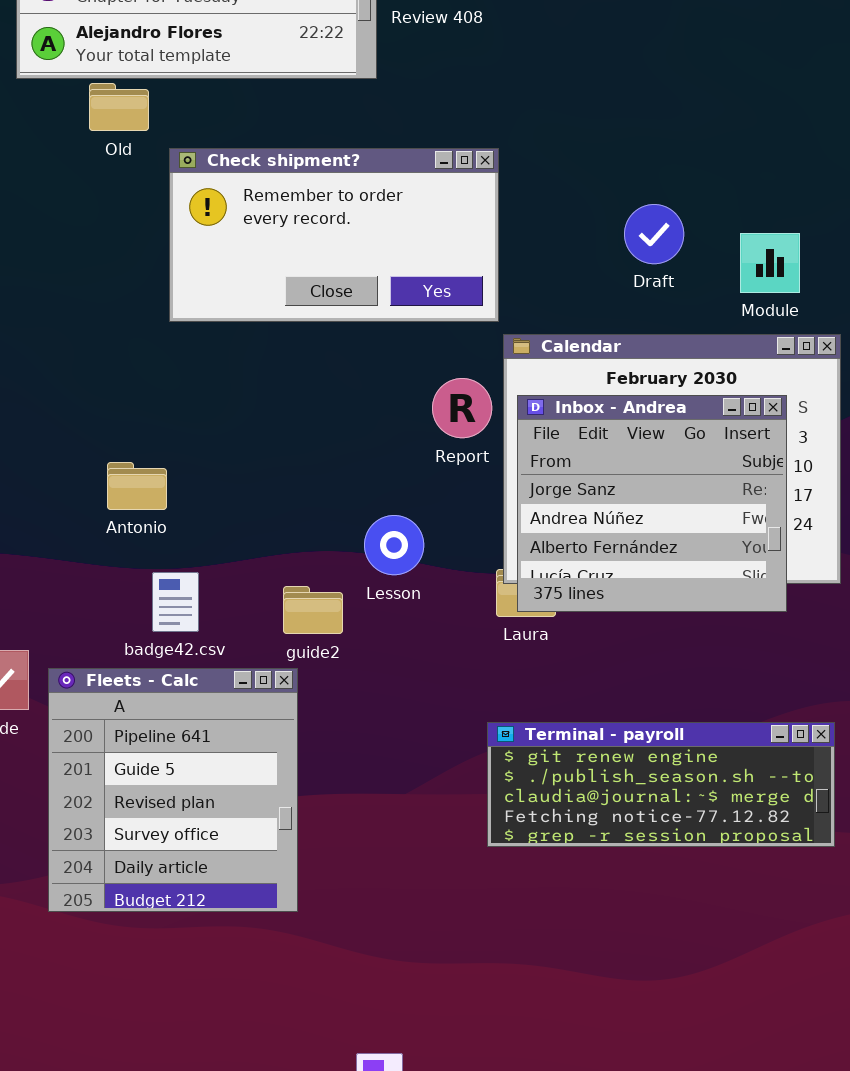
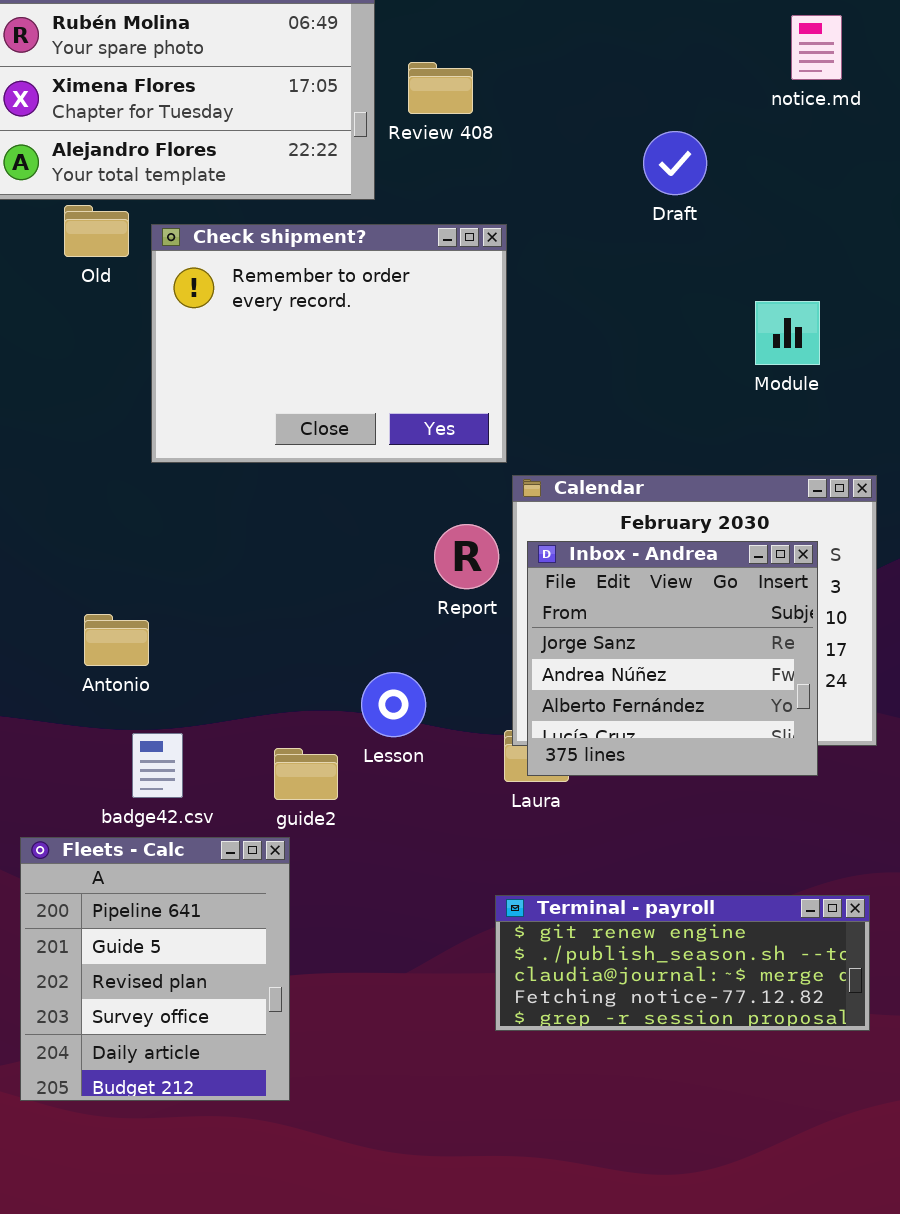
Check shipment?: [169,148,499,322] -> [151,224,507,463], resized
Draft: [624,204,684,264] -> [643,131,707,195], moved
Module: [740,233,800,293] -> [755,301,820,365], moved

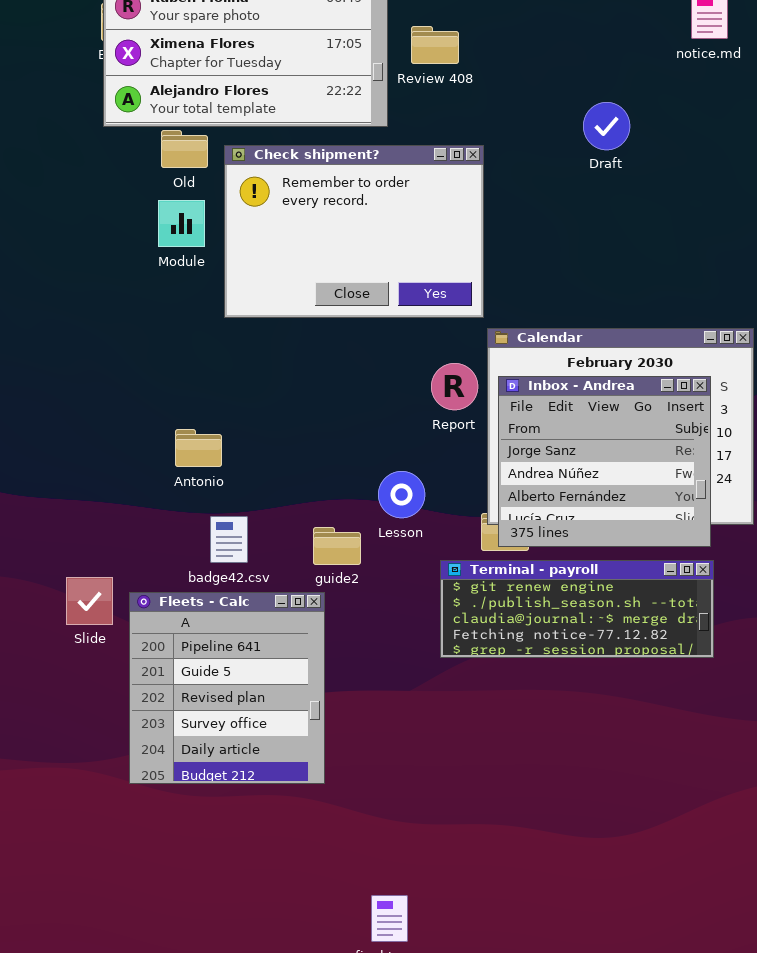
Draft: [643,131,707,195] -> [583,102,630,150], moved
Module: [755,301,820,365] -> [158,200,205,247], moved
Terminal - payroll: [495,895,870,1031] -> [440,560,714,658], moved

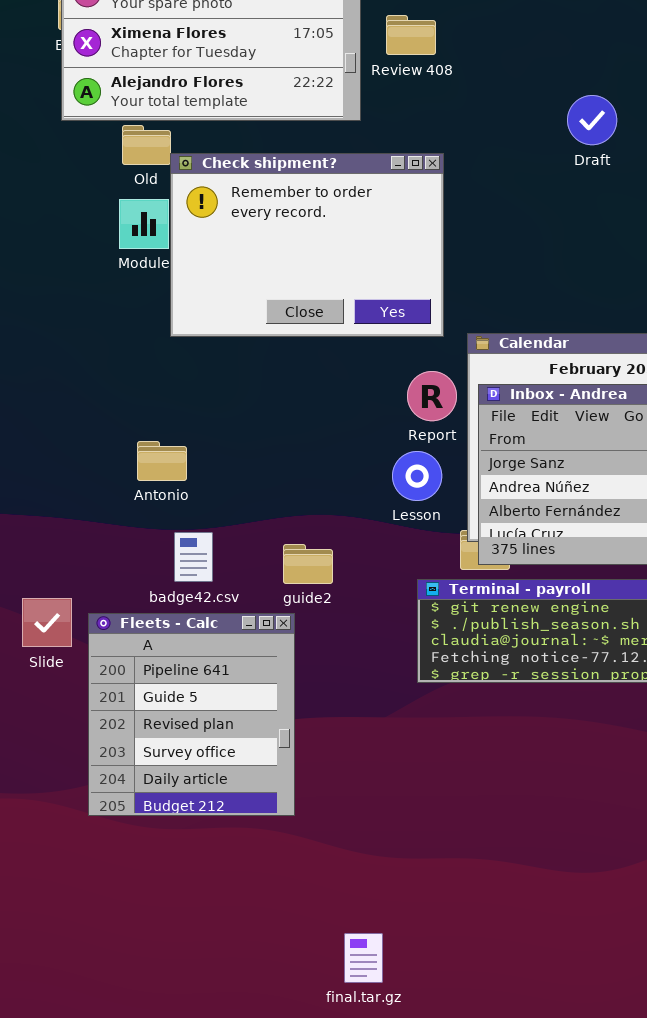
Check shipment?: [224,145,484,318] -> [170,153,444,337], moved
Lesson: [378,471,425,518] -> [392,451,442,501], moved

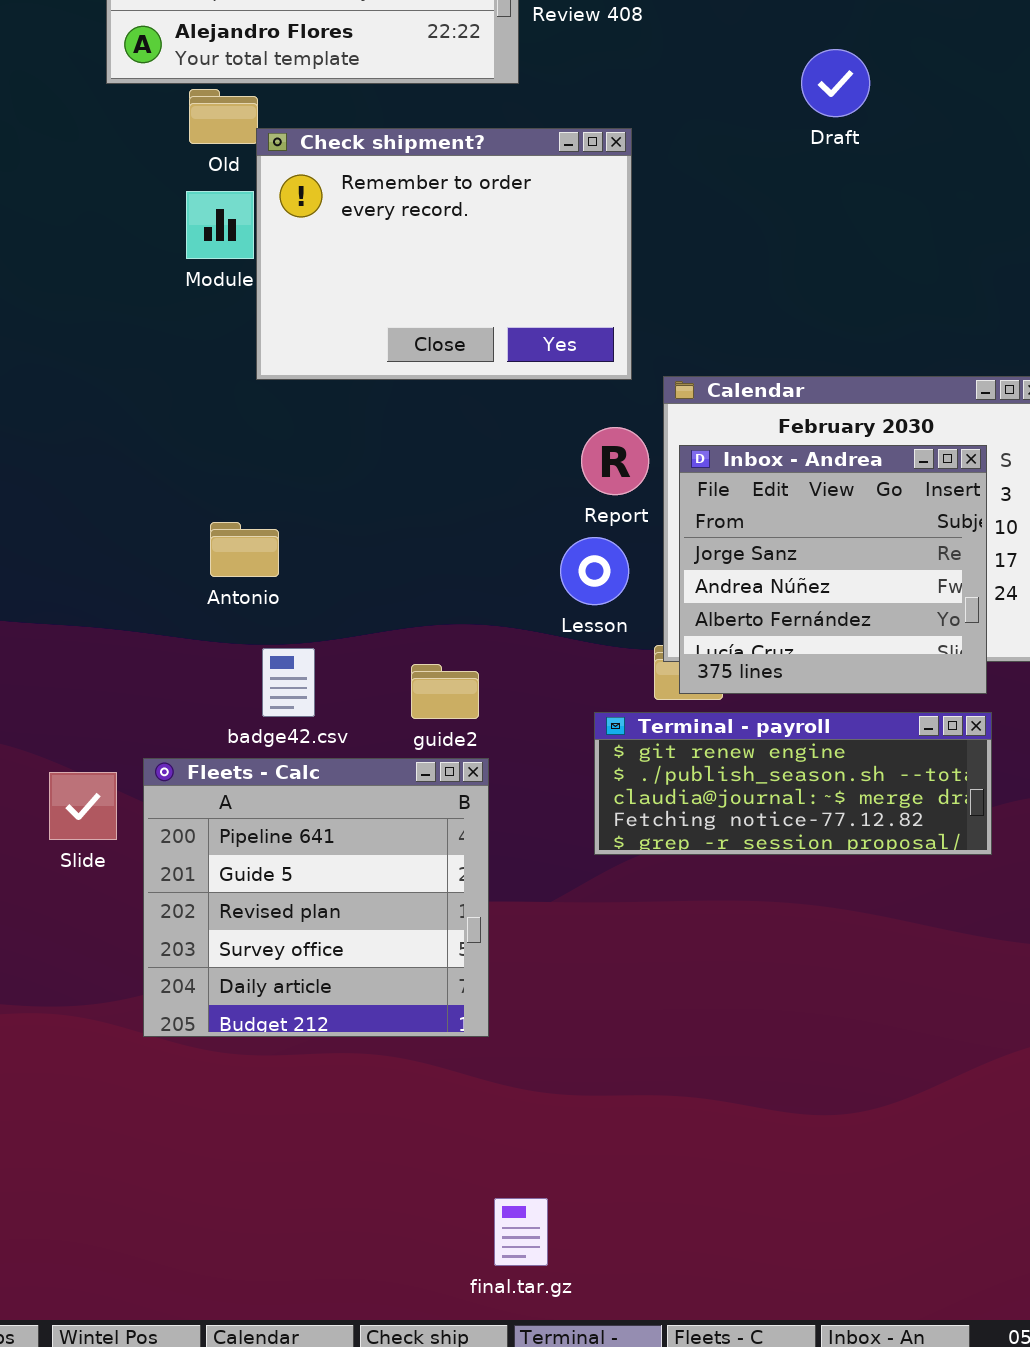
Slide: [22,598,72,647] -> [49,772,117,840], moved
Fleets - Calc: [88,613,295,816] -> [143,758,489,1037], resized

